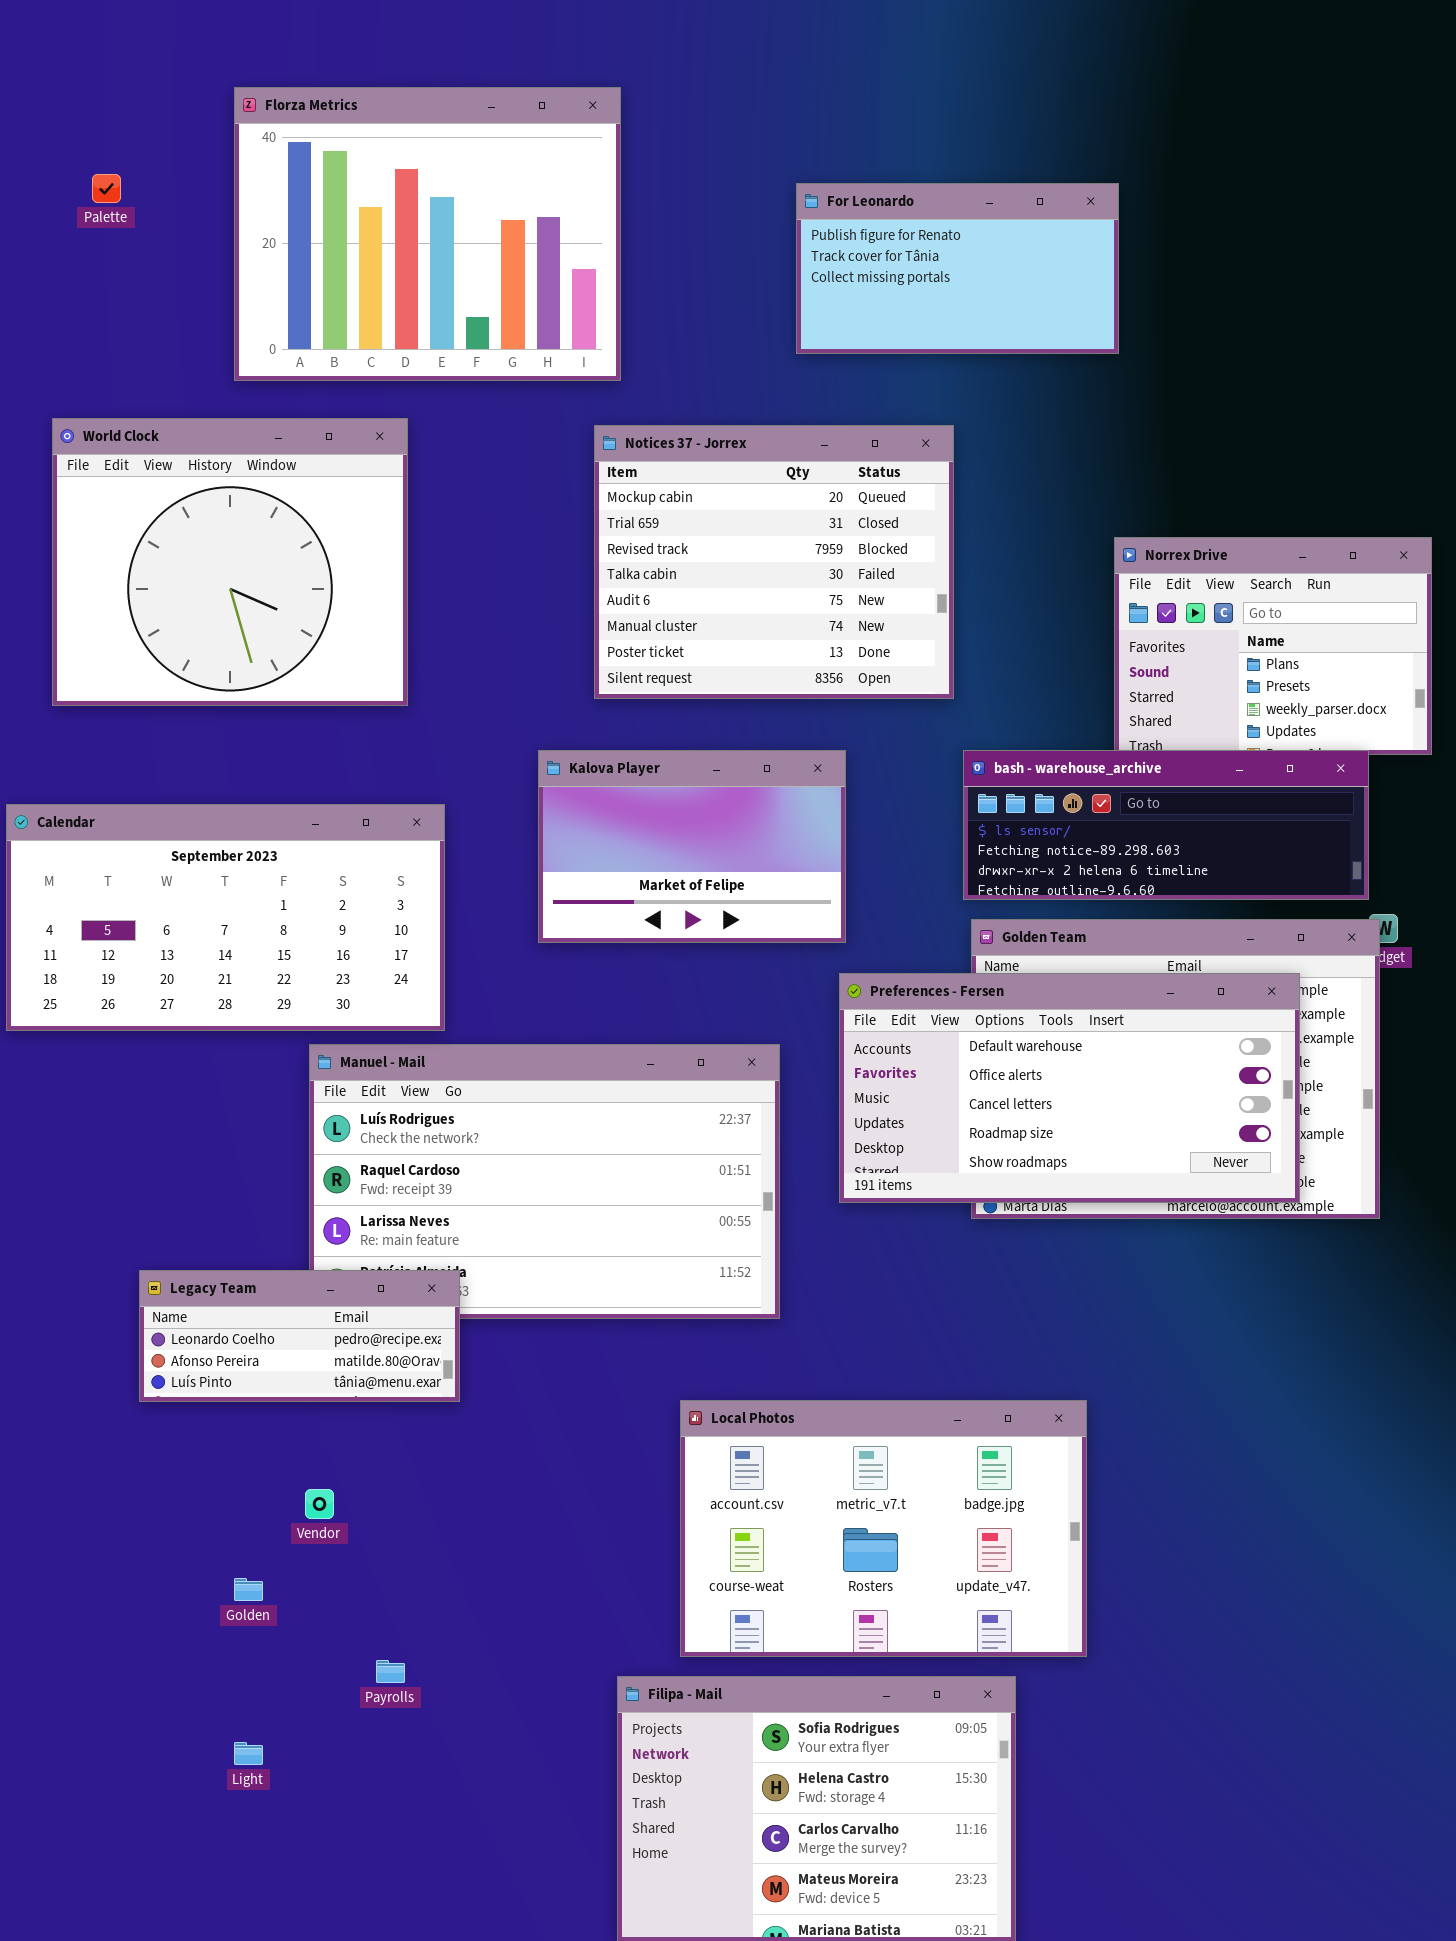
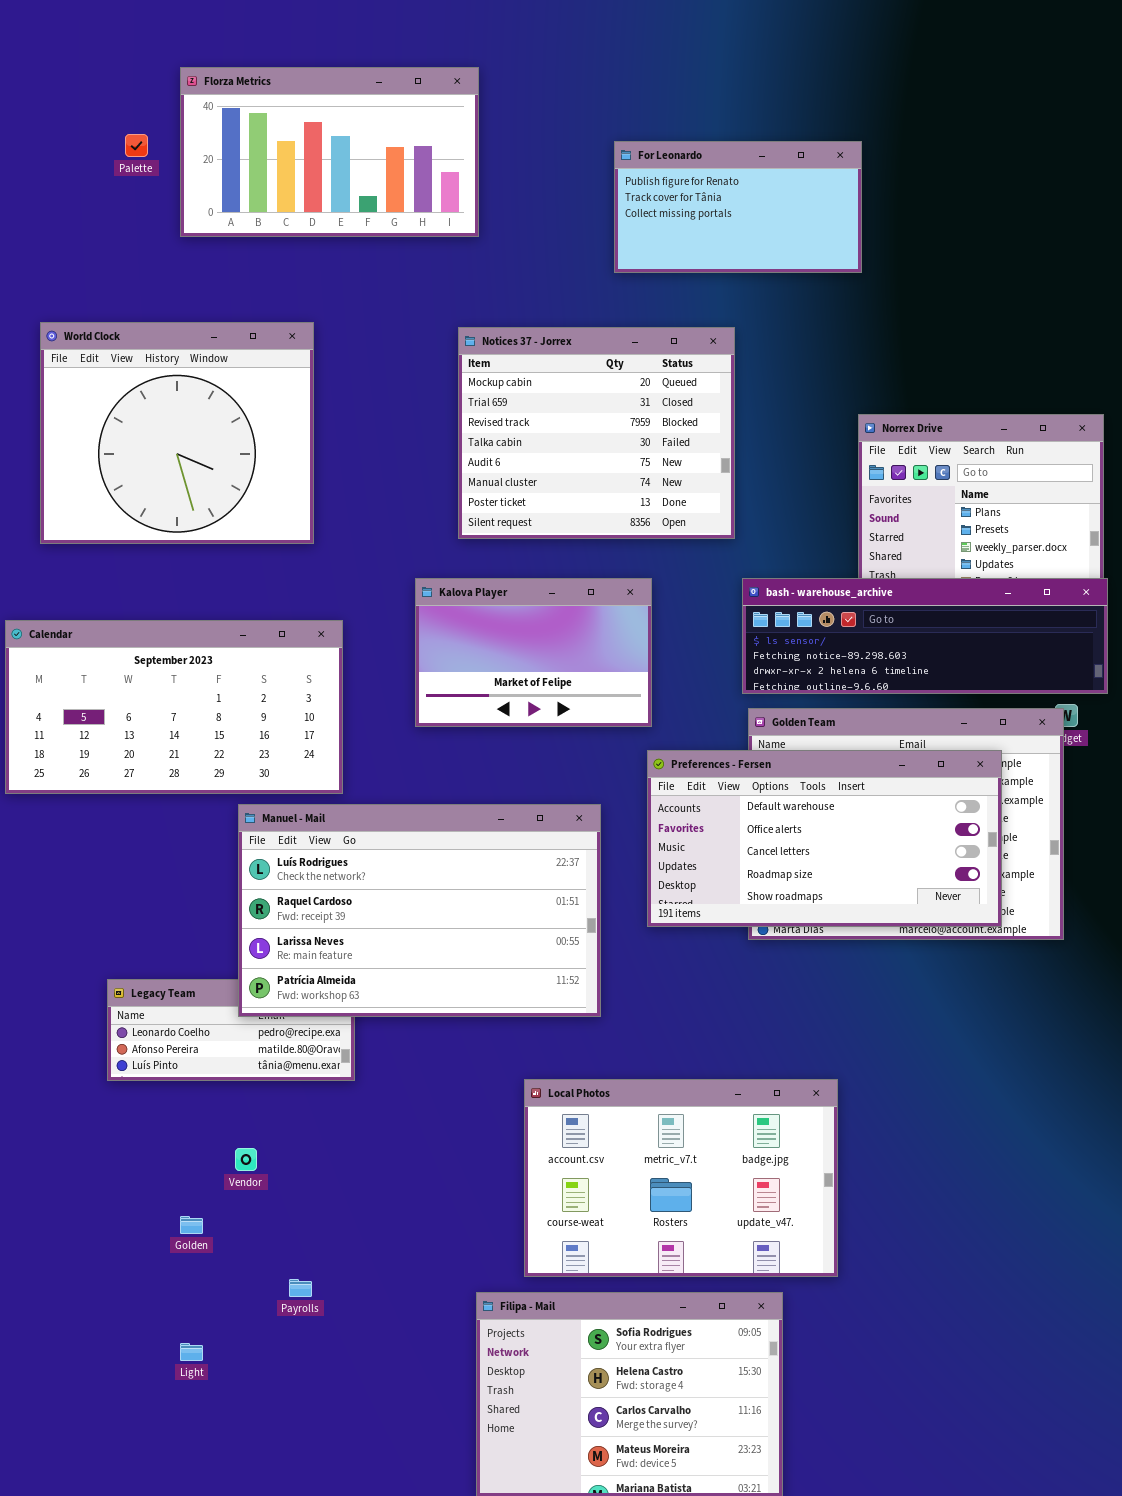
Florza Metrics: [234,87,621,381] -> [180,67,479,237], resized
Palette: [92,174,121,203] -> [125,134,148,157], moved
bash - warehouse_archive: [963,750,1369,900] -> [742,578,1108,694], resized
Manuel - Mail: [309,1044,780,1319] -> [238,804,601,1017], raised

